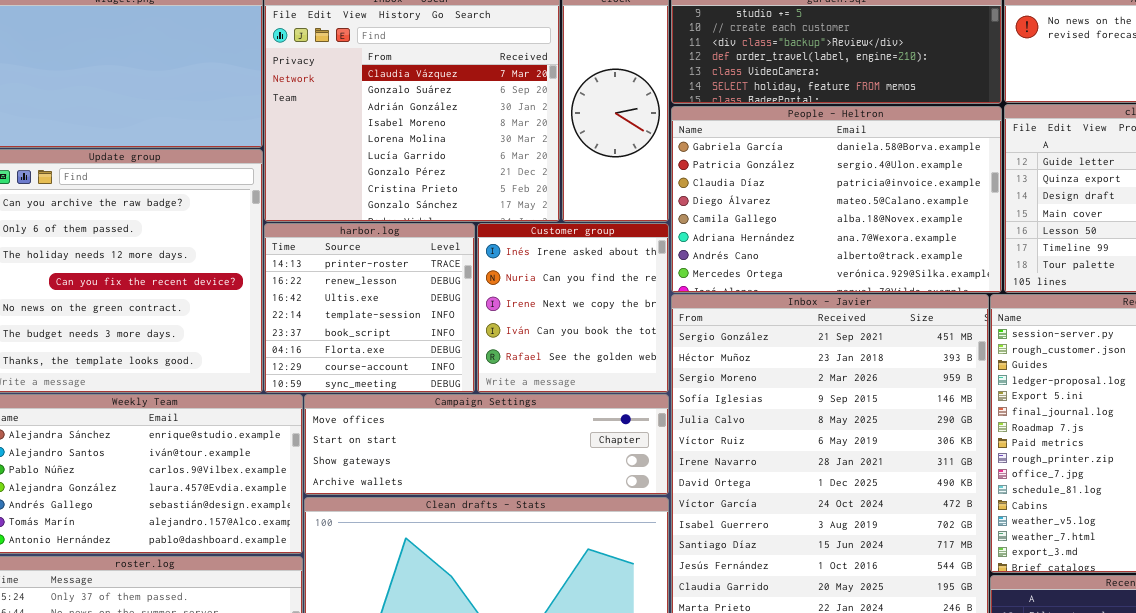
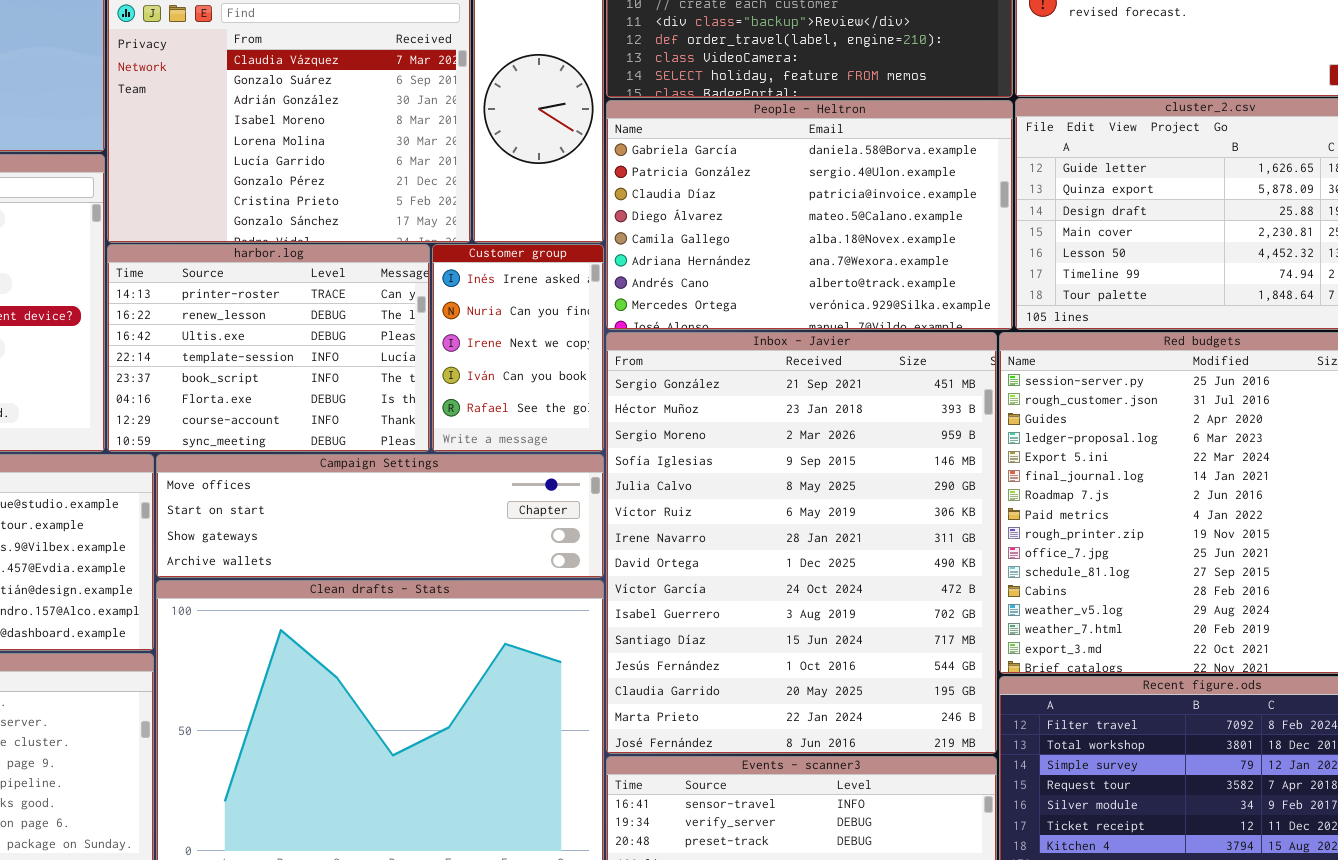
harbor.log: [264,223,475,393] -> [107,244,430,452], resized
Customer group: [477,223,669,393] -> [432,244,604,452], resized

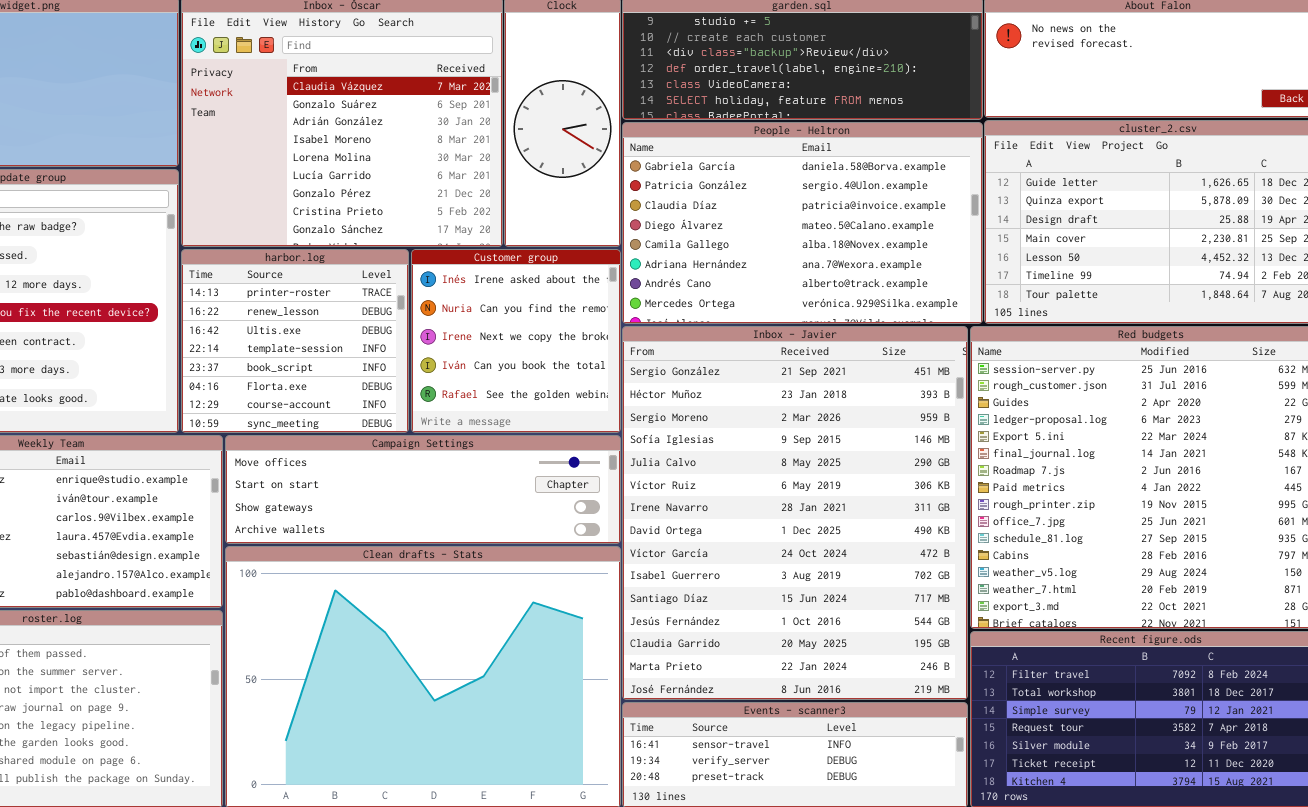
harbor.log: [107,244,430,452] -> [181,249,409,433], resized
Customer group: [432,244,604,452] -> [411,249,621,433], resized

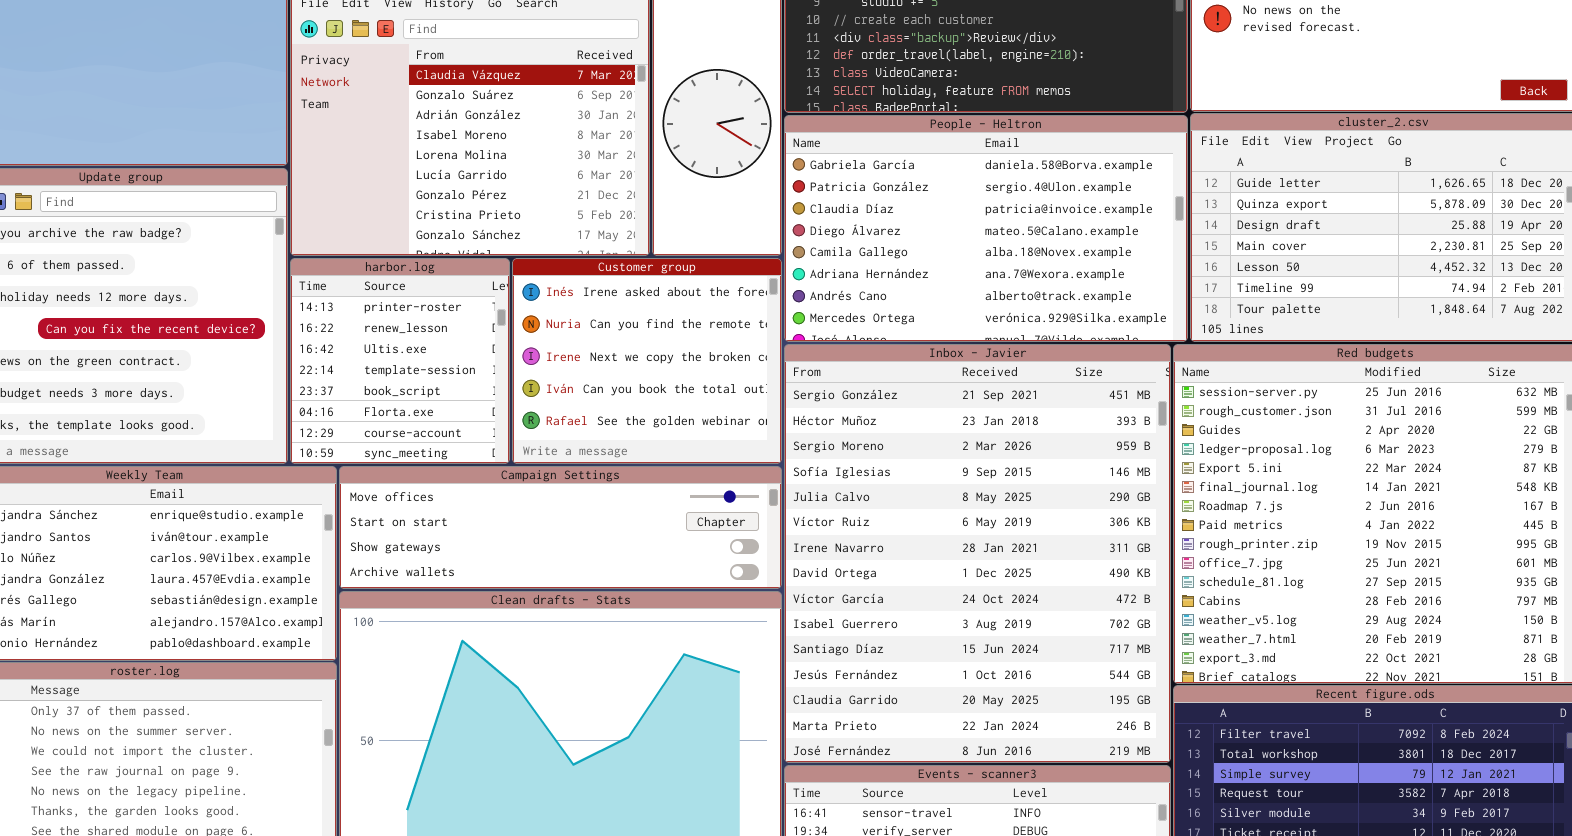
harbor.log: [181,249,409,433] -> [290,258,510,464], resized
Customer group: [411,249,621,433] -> [512,258,782,464], resized

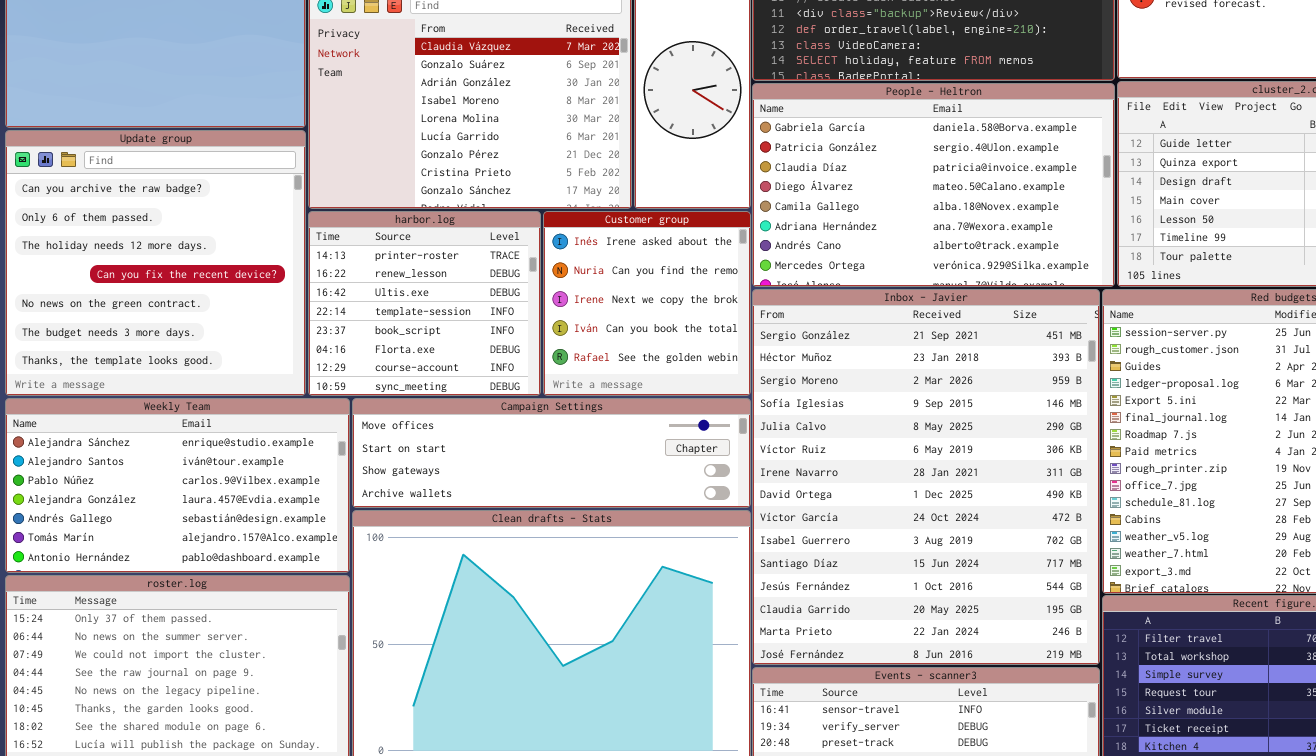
harbor.log: [290,258,510,464] -> [308,211,541,396], resized
Customer group: [512,258,782,464] -> [543,211,751,396], resized

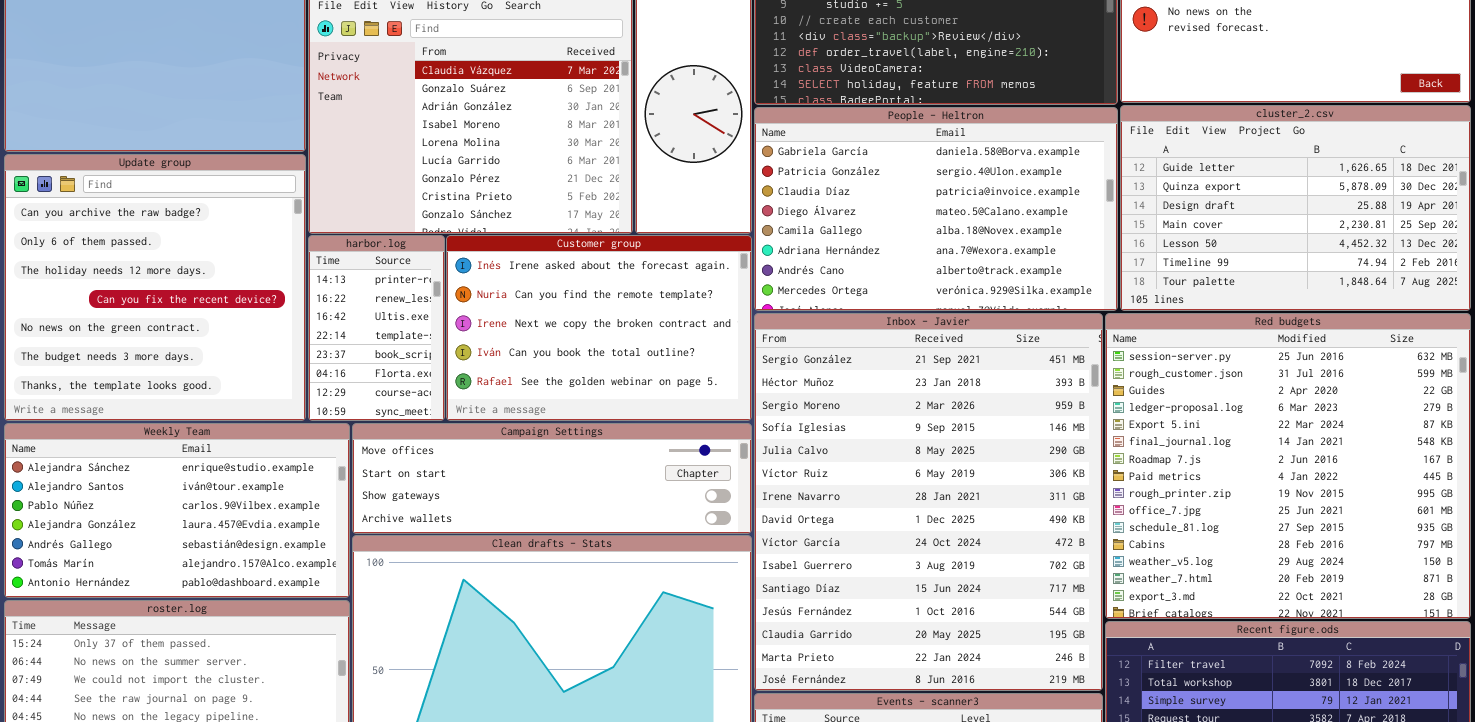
harbor.log: [308,211,541,396] -> [308,235,445,421], resized
Customer group: [543,211,751,396] -> [446,235,752,421], resized

